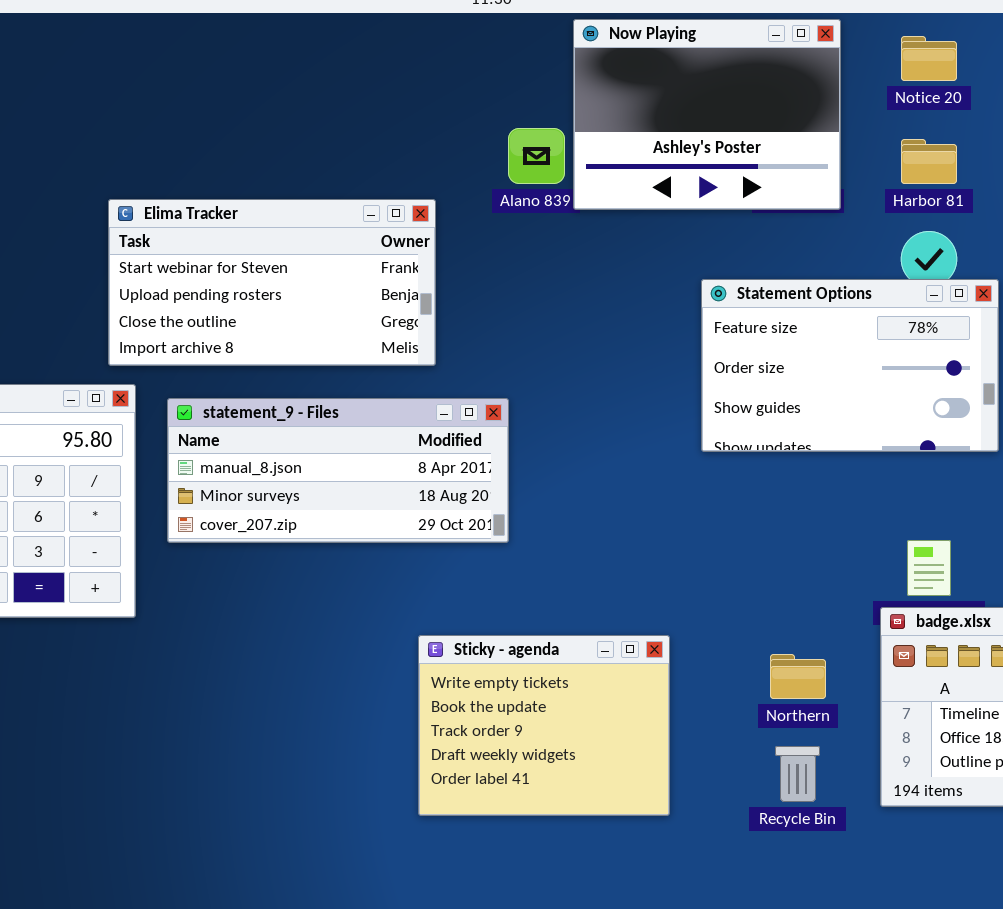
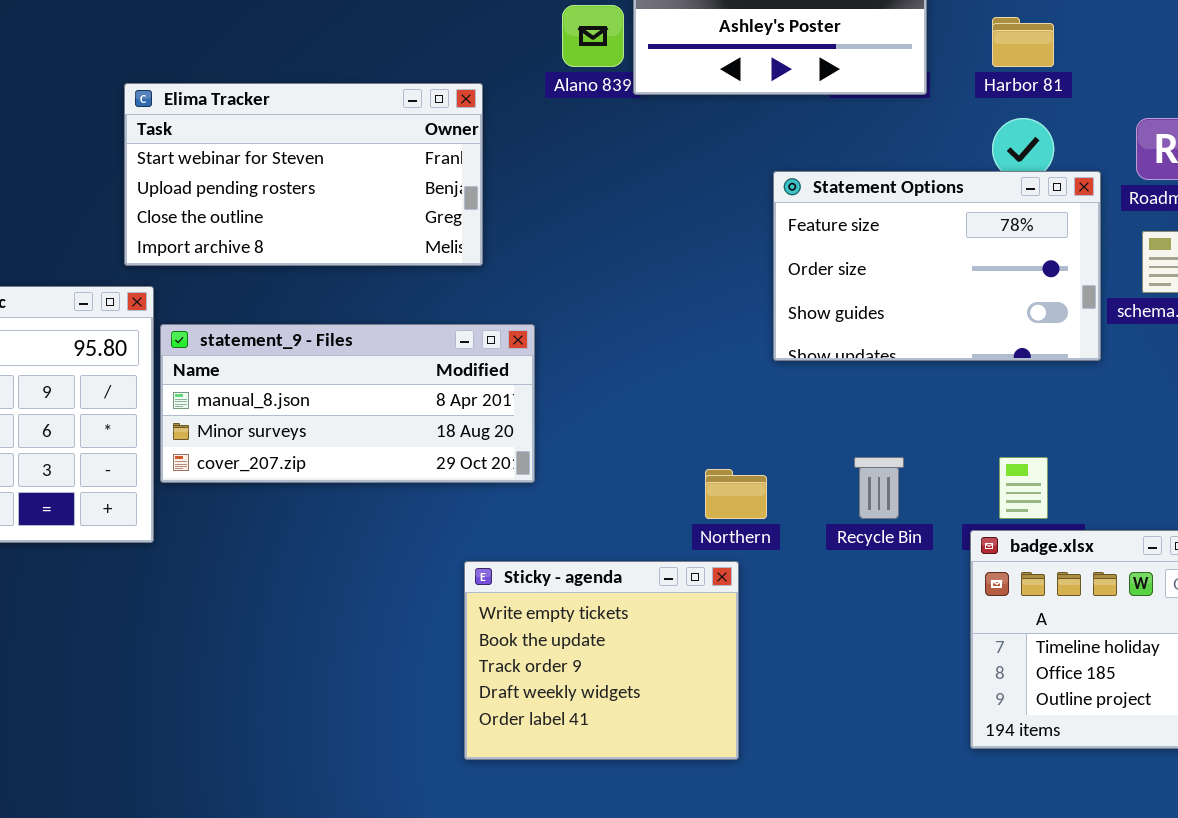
statement_9 - Files: [167,398,509,543] -> [160,324,535,483], moved
Northern: [770,654,826,699] -> [705,469,767,519], moved
Recycle Bin: [775,746,820,802] -> [854,457,904,519], moved

